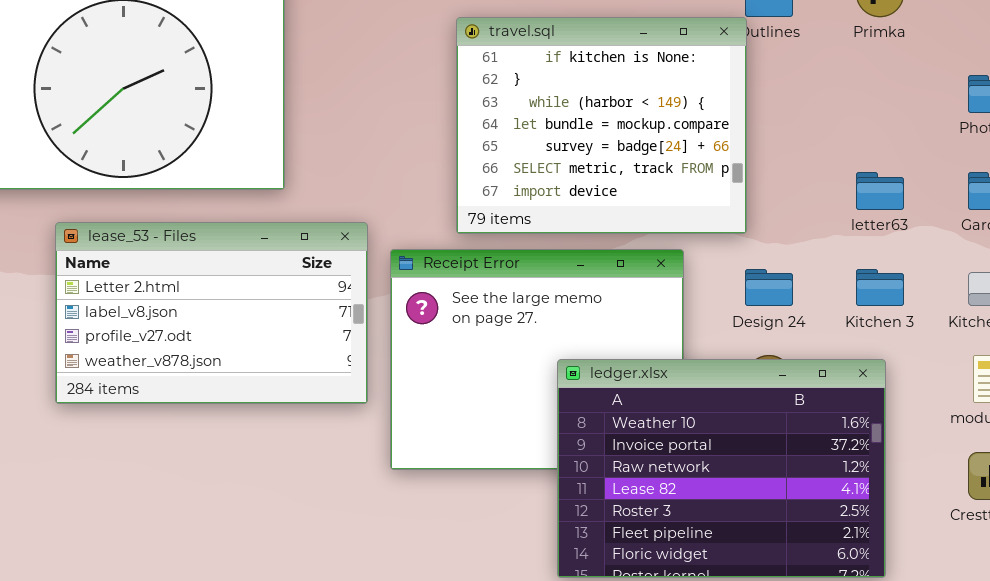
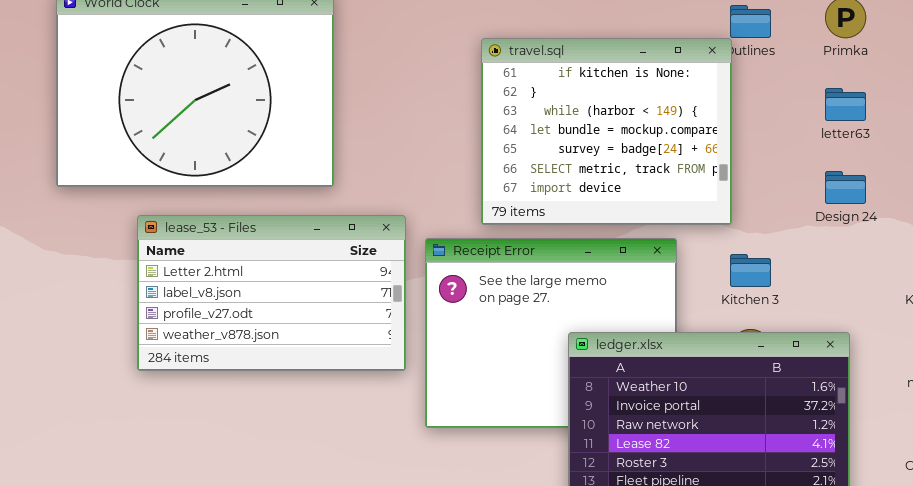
letter63: [856,172,904,210] -> [825,88,866,121], moved
Design 24: [745,269,793,306] -> [825,171,866,204], moved
Kitchen 3: [856,269,904,306] -> [730,254,771,287], moved

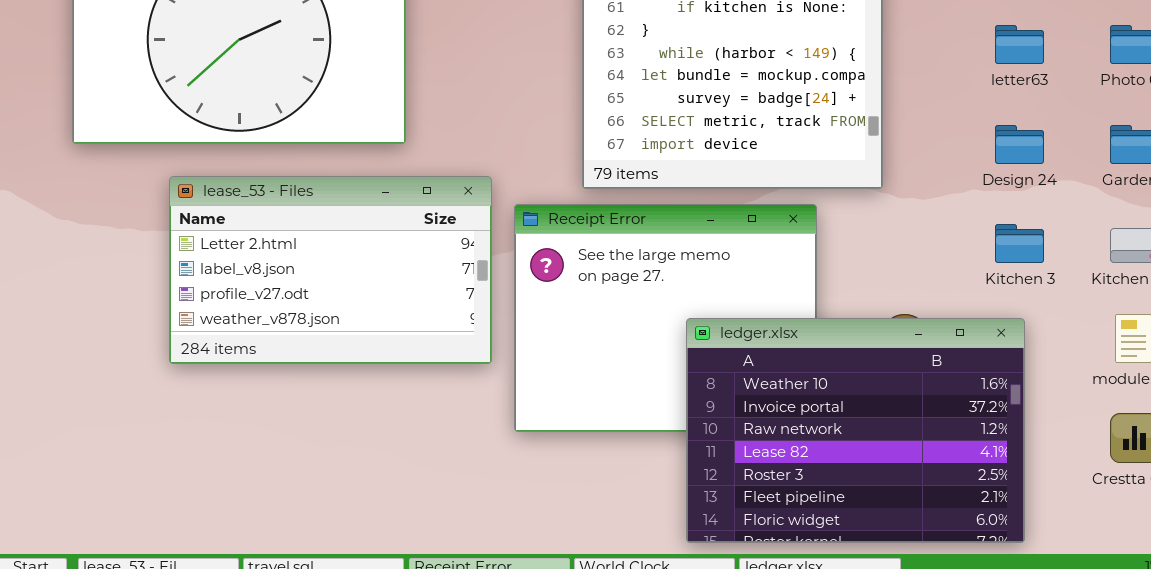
Kitchen 3: [730,254,771,287] -> [995,224,1044,263], moved

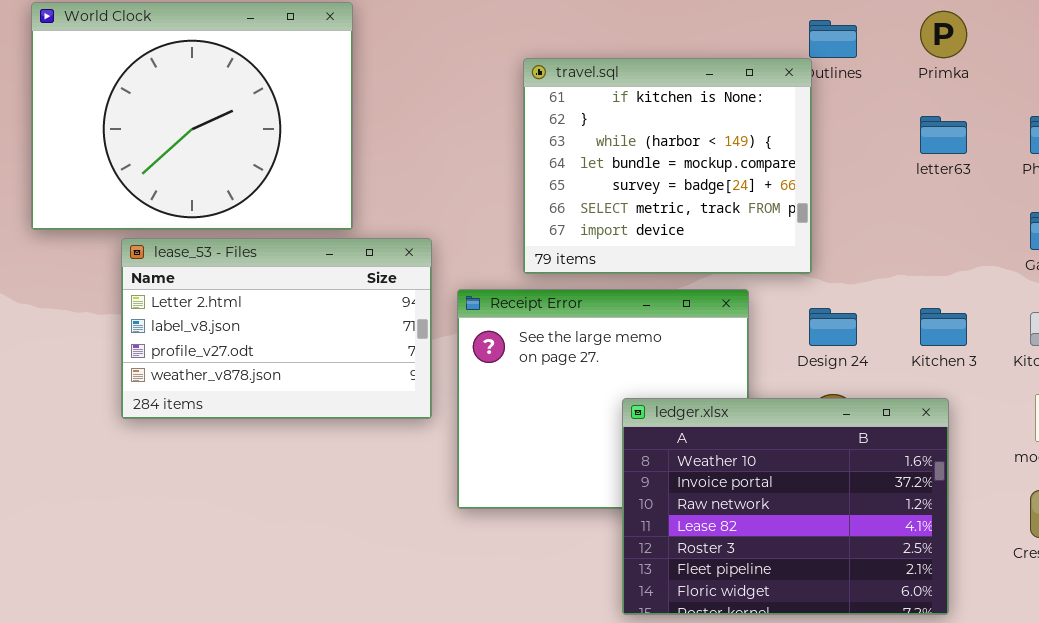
Design 24: [995,125,1044,164] -> [809,308,857,346], moved
lease_53 - Files: [169,176,492,364] -> [121,238,432,419], moved

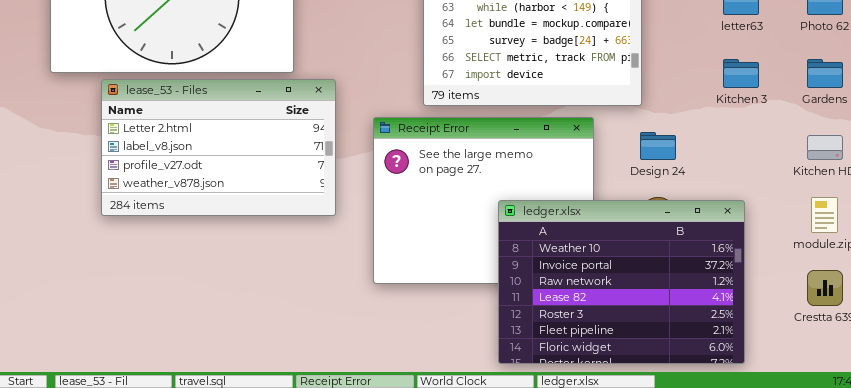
lease_53 - Files: [121,238,432,419] -> [101,79,336,216], moved
Kitchen 3: [920,308,967,346] -> [723,59,759,88], moved

